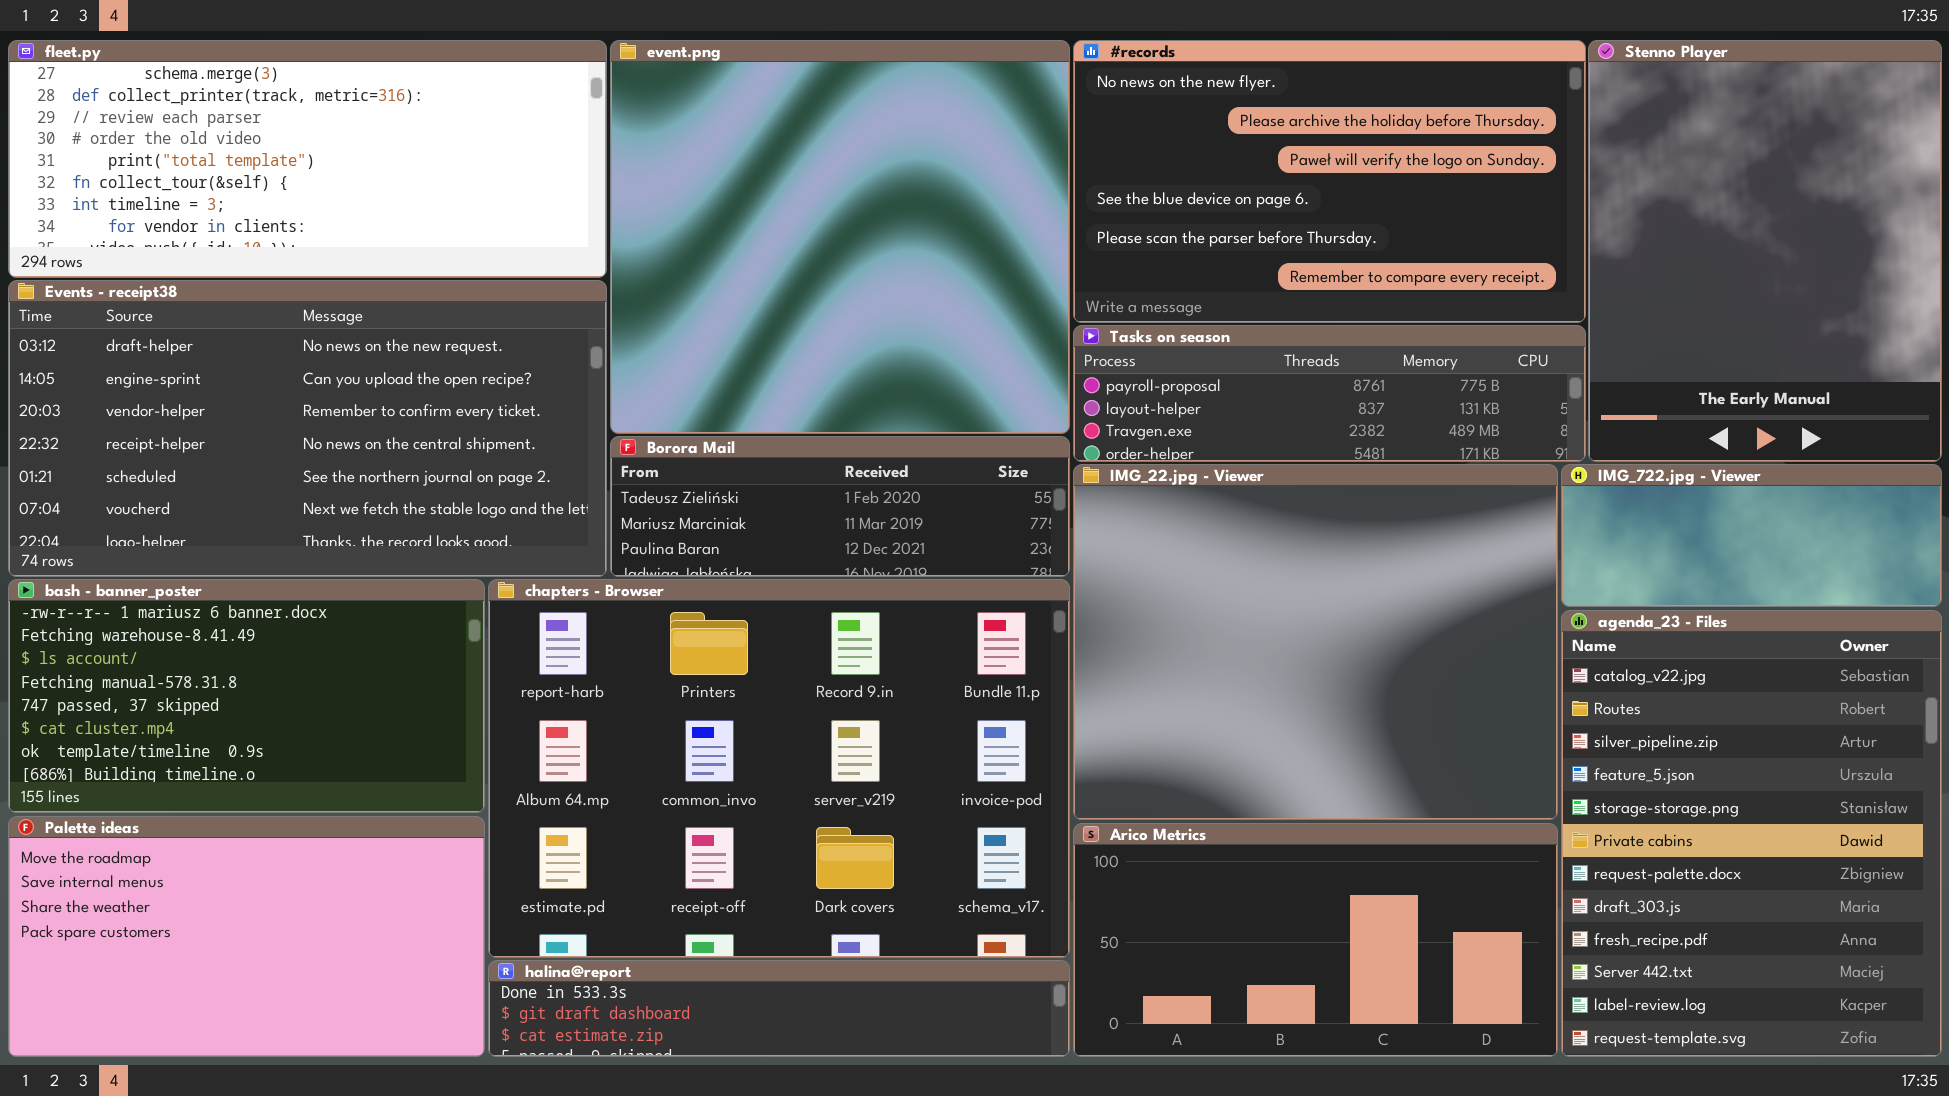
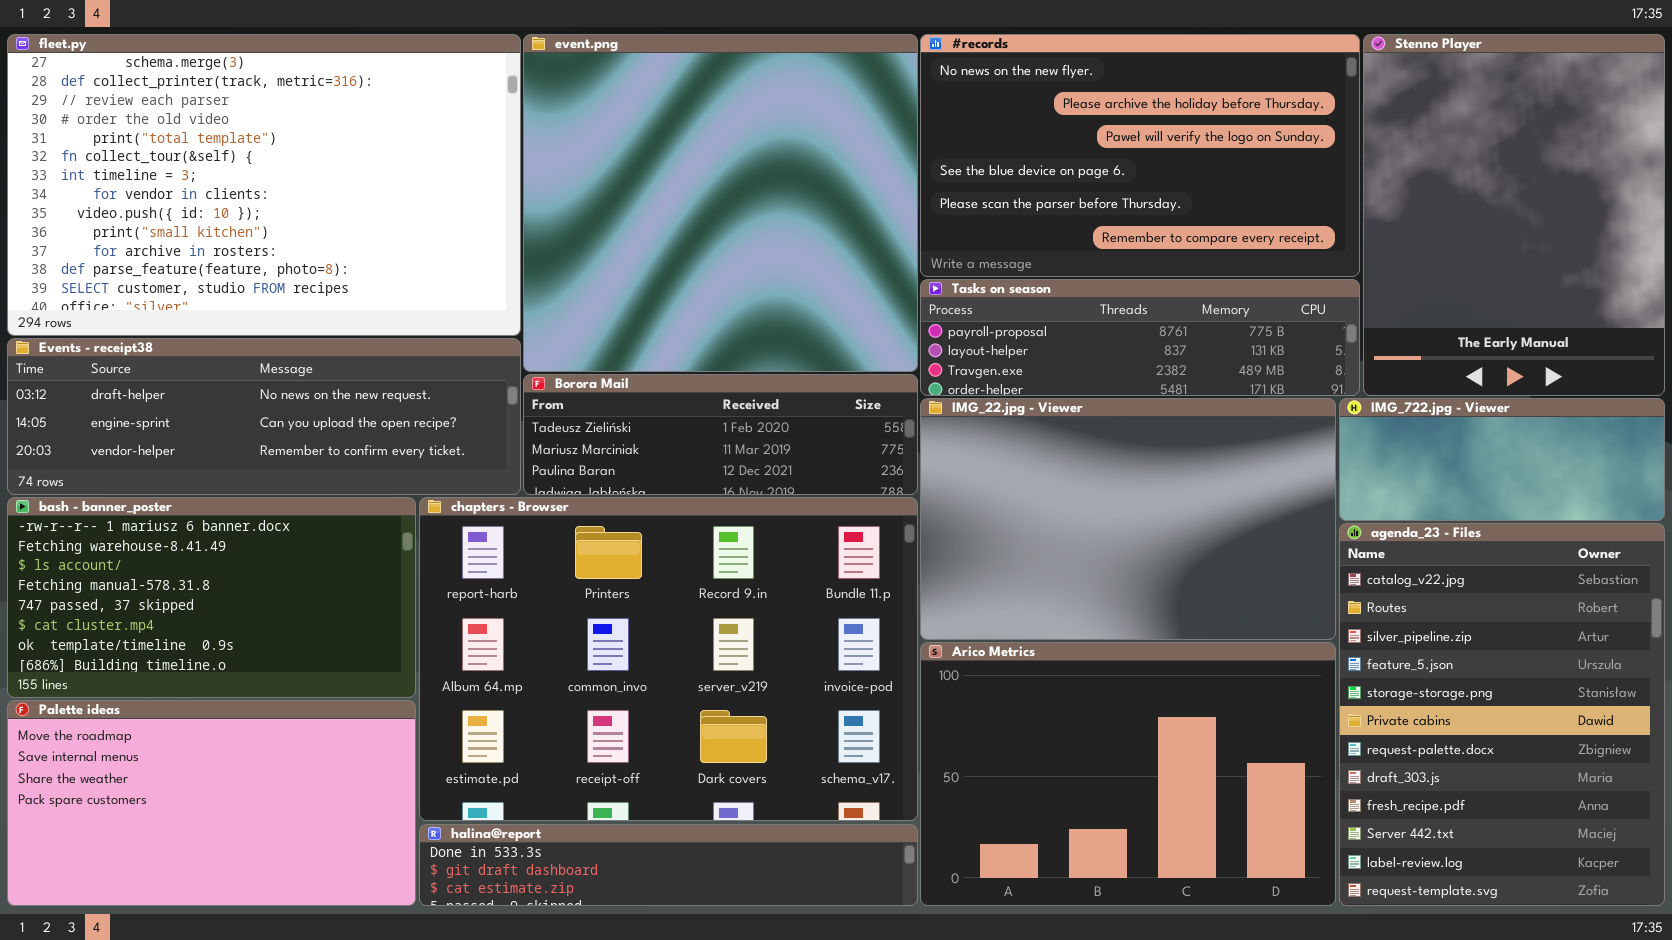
fleet.py: [8,40,607,278] -> [7,34,521,336], resized
Events - receipt38: [8,280,607,577] -> [7,338,521,495], resized
IMG_22.jpg - Viewer: [1073,464,1558,820] -> [920,398,1336,640], resized
Arico Metrics: [1073,823,1558,1057] -> [920,642,1336,906], resized

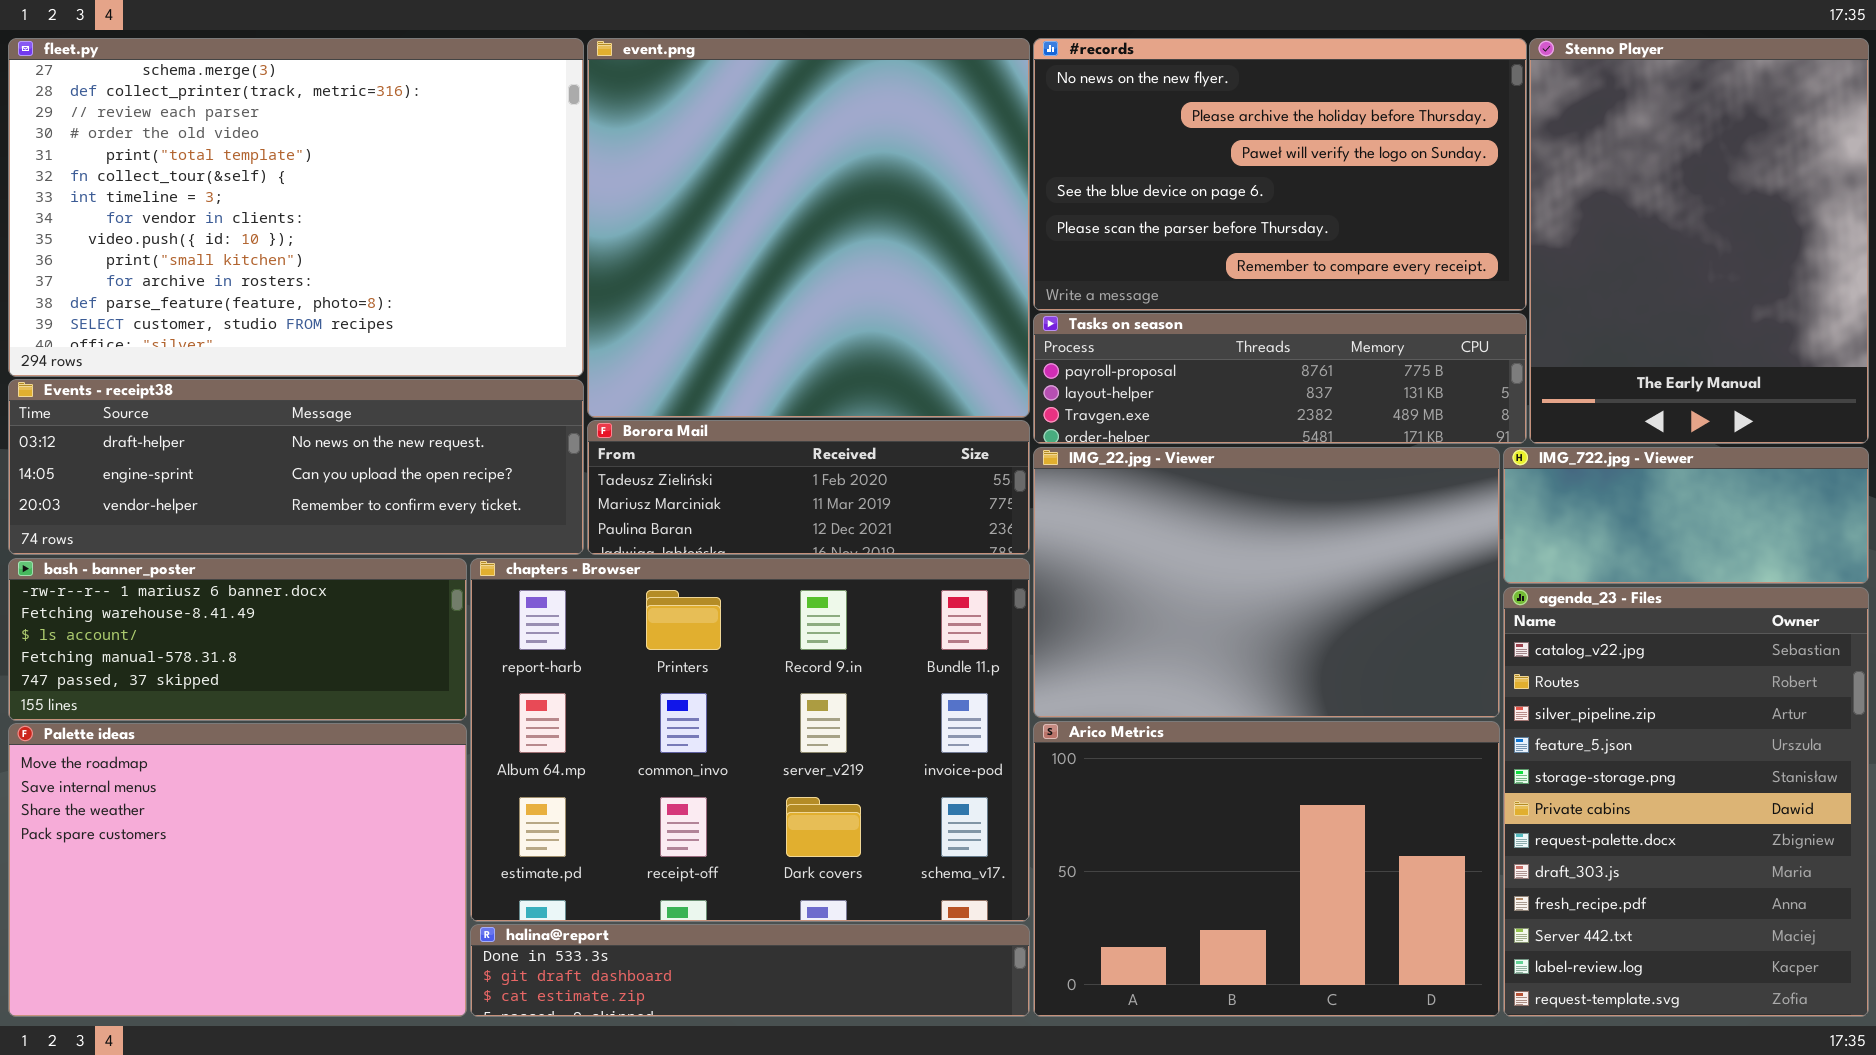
bash - banner_poster: [7,497,416,698] -> [8,558,467,721], resized
Palette ideas: [7,700,416,906] -> [8,723,467,1017], resized

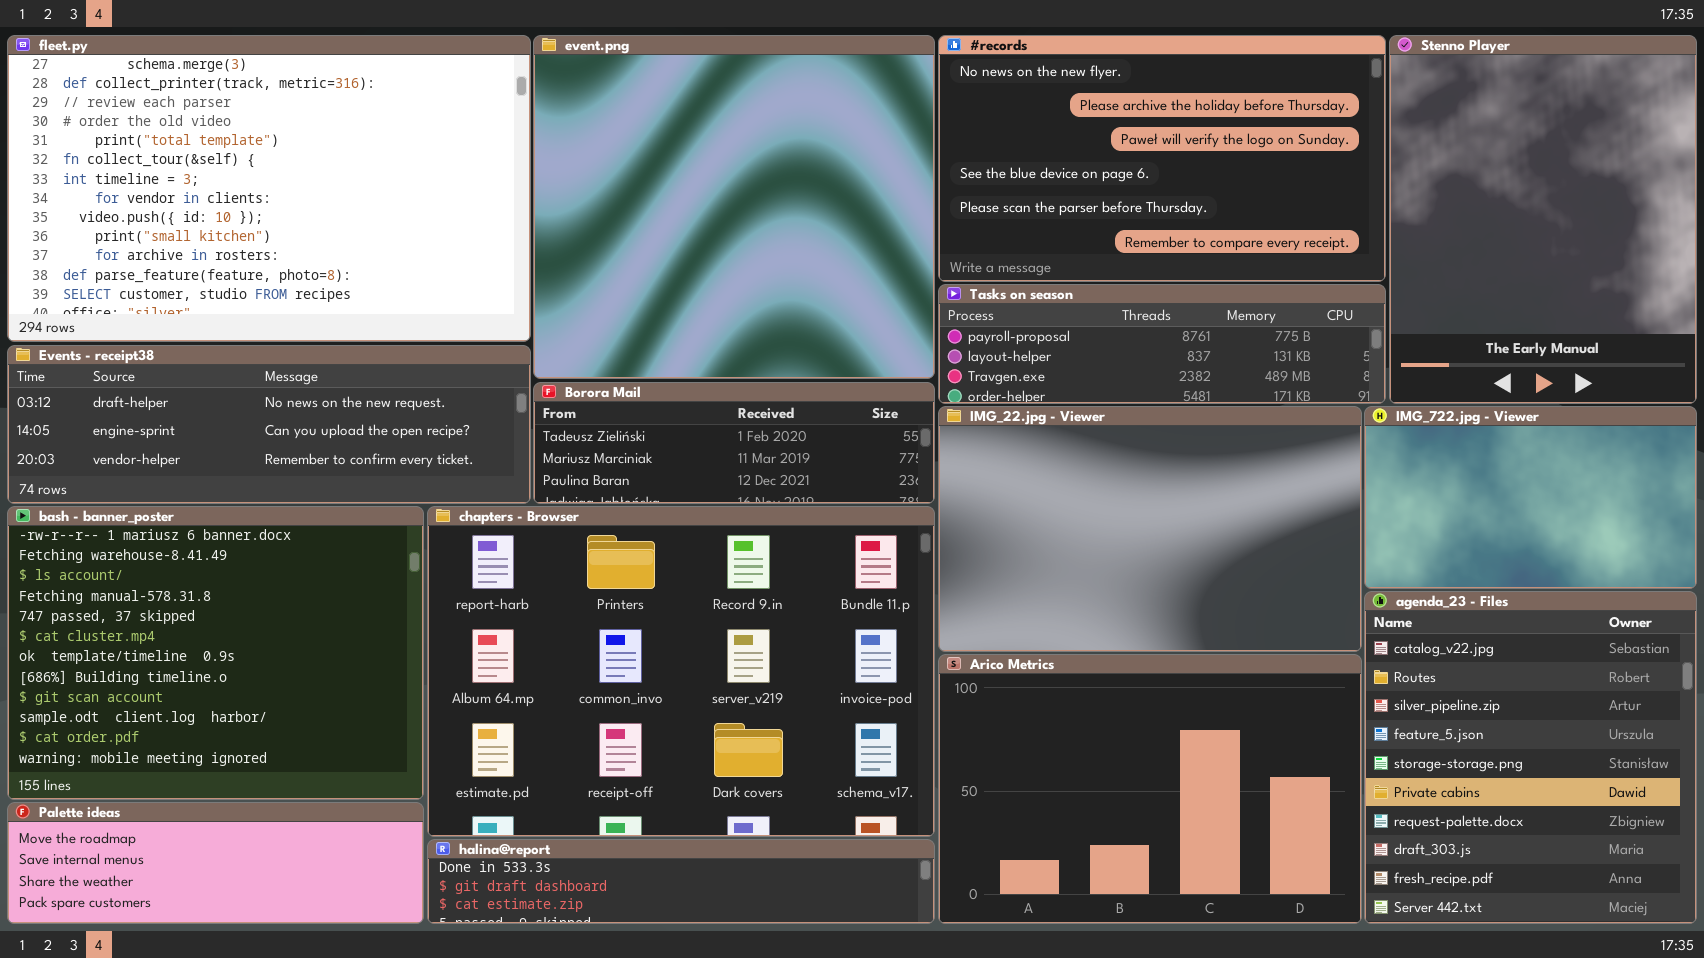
IMG_722.jpg - Viewer: [1503,447,1869,584] -> [1364,406,1697,589], resized
bash - banner_poster: [8,558,467,721] -> [7,506,424,800], resized
agenda_23 - Files: [1503,587,1869,1017] -> [1364,591,1697,924], resized
Palette ideas: [8,723,467,1017] -> [7,802,424,924], resized

